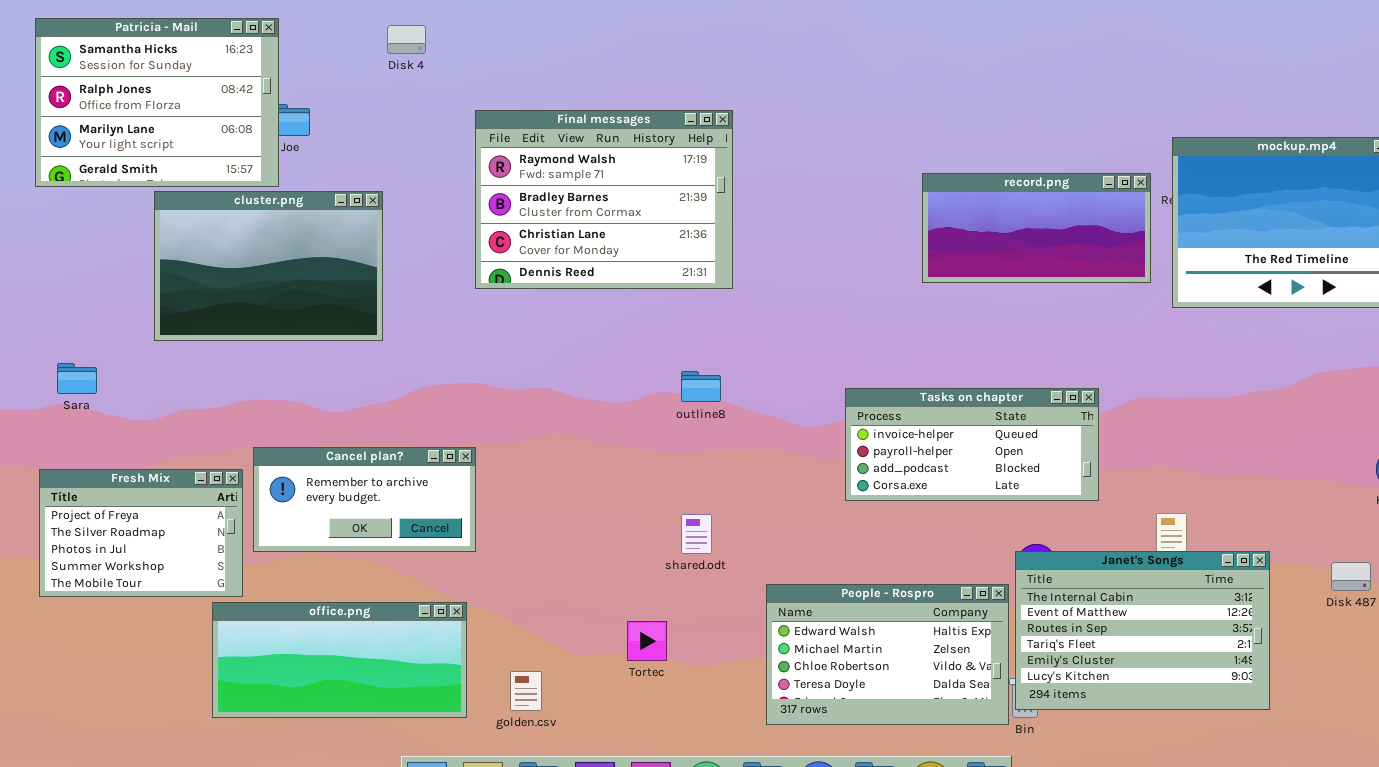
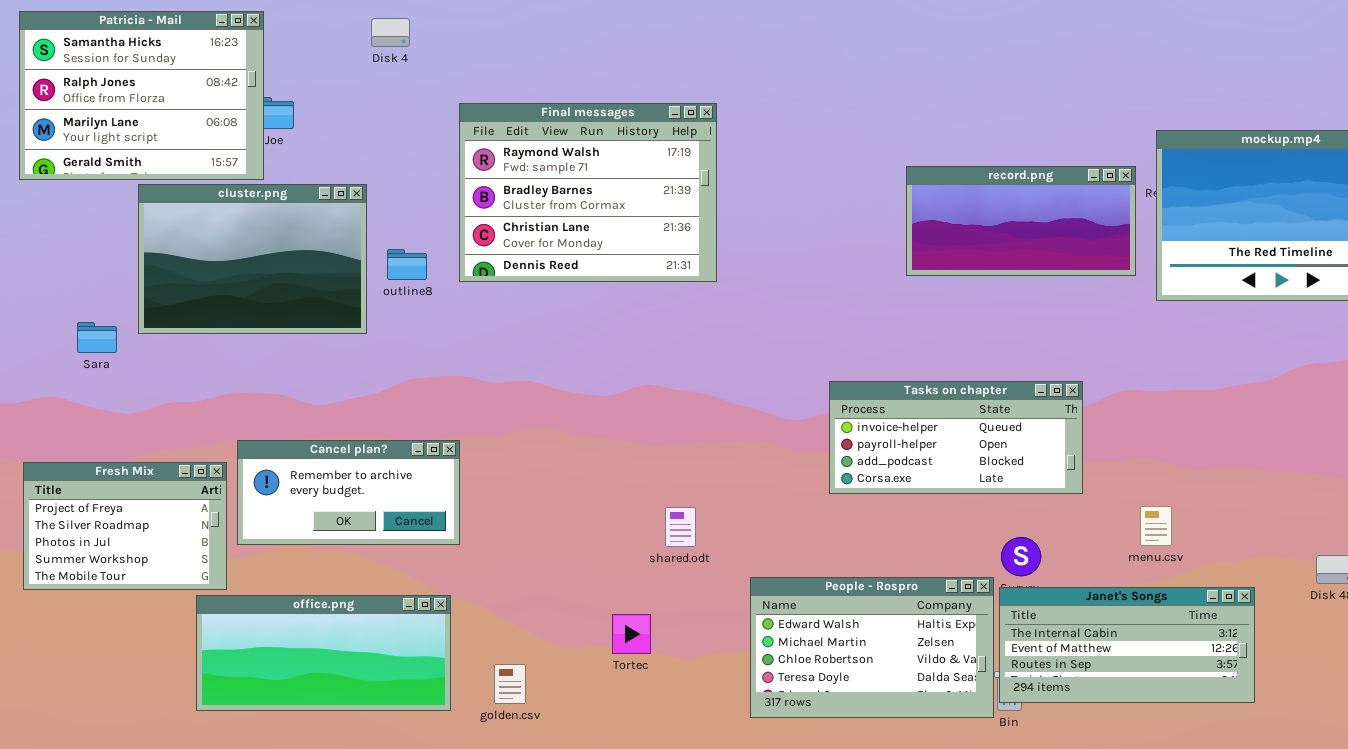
Sara: [57,363,97,394] -> [77,322,117,353], moved
outline8: [681,371,721,402] -> [387,249,427,280], moved
Janet's Songs: [1015,551,1270,710] -> [999,587,1255,703], resized

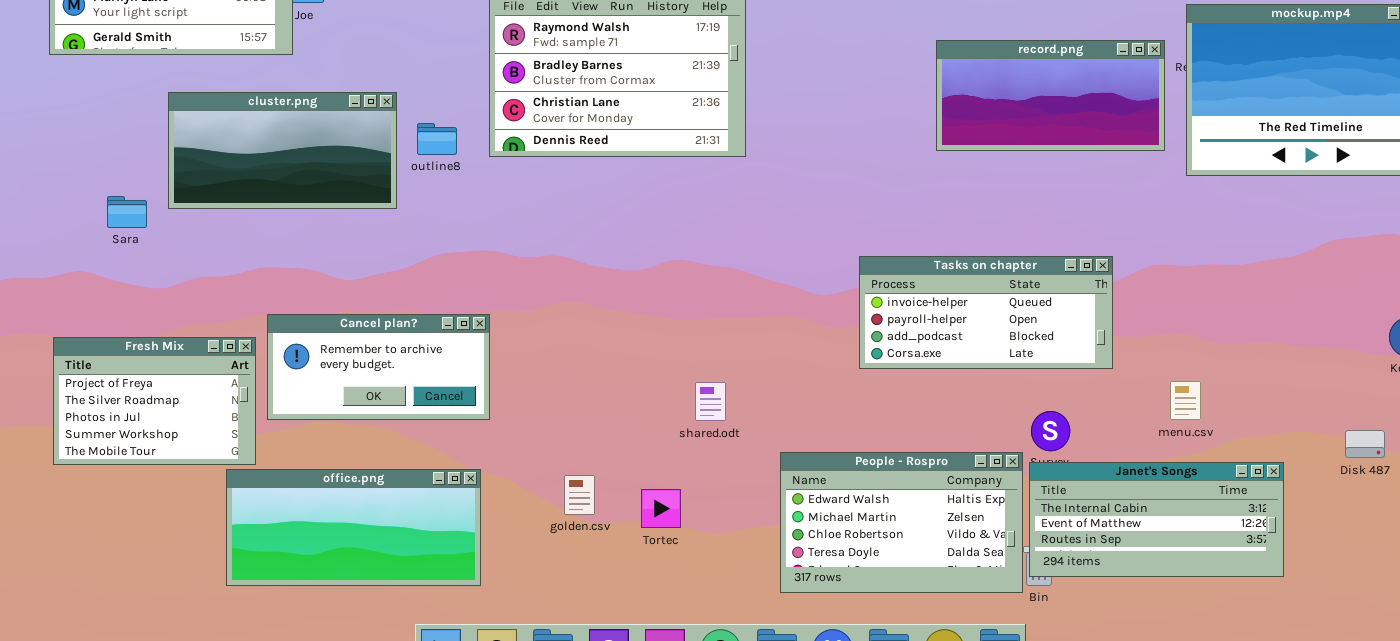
cluster.png: [138,184,367,334] -> [168,92,397,209], resized
golden.csv: [494,664,526,704] -> [564,475,595,515], moved

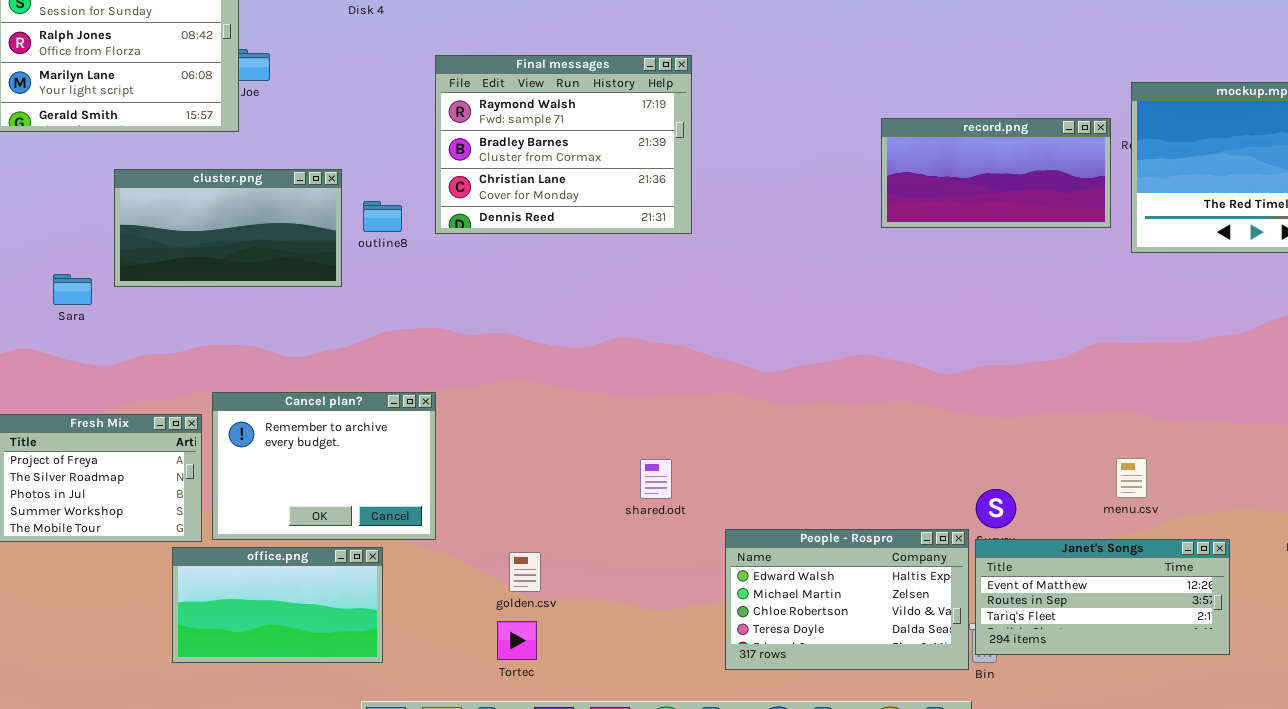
Tasks on chapter: [859,256,1113,369] -> none, closed
Cancel plan?: [267,314,490,420] -> [212,392,436,540], resized
Janet's Songs: [1029,462,1284,577] -> [975,539,1230,655], scrolled down 1 row
office.png: [226,469,481,586] -> [172,547,383,663], resized
Tortec: [641,489,681,528] -> [497,621,537,660], moved

